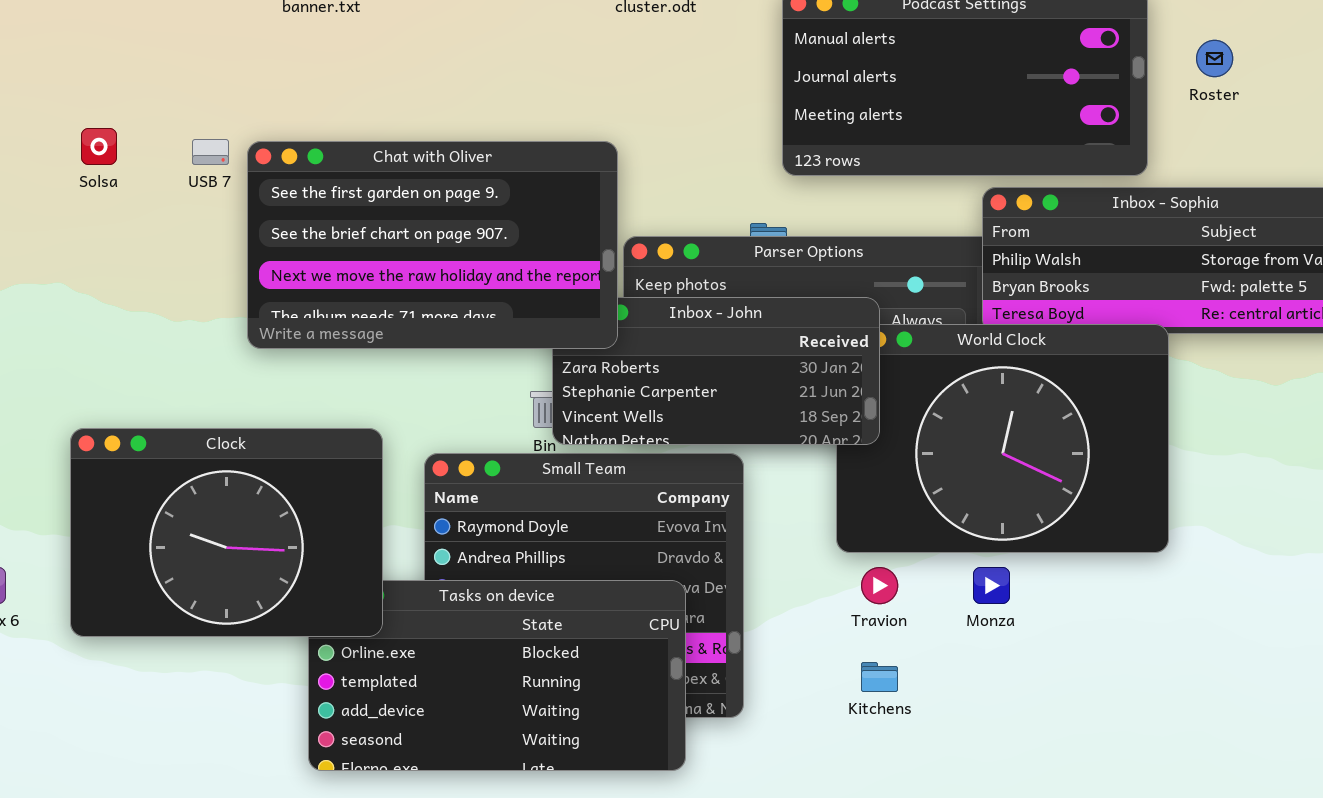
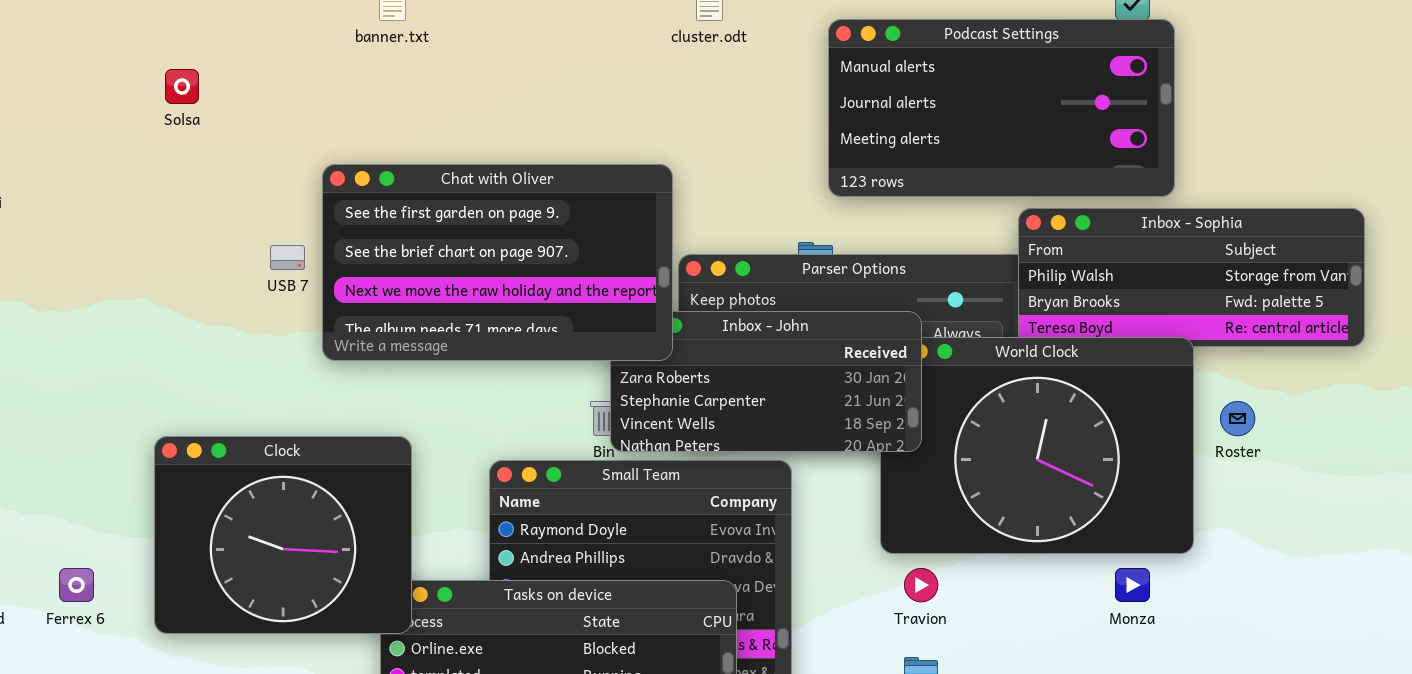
Roster: [1196,40,1233,77] -> [1220,401,1255,436], moved
Solsa: [81,128,117,165] -> [165,69,199,104], moved
USB 7: [192,139,229,165] -> [270,245,305,270], moved
Clock: [70,428,383,637] -> [154,436,412,634], resized
Monza: [973,567,1010,604] -> [1115,568,1150,602], moved

